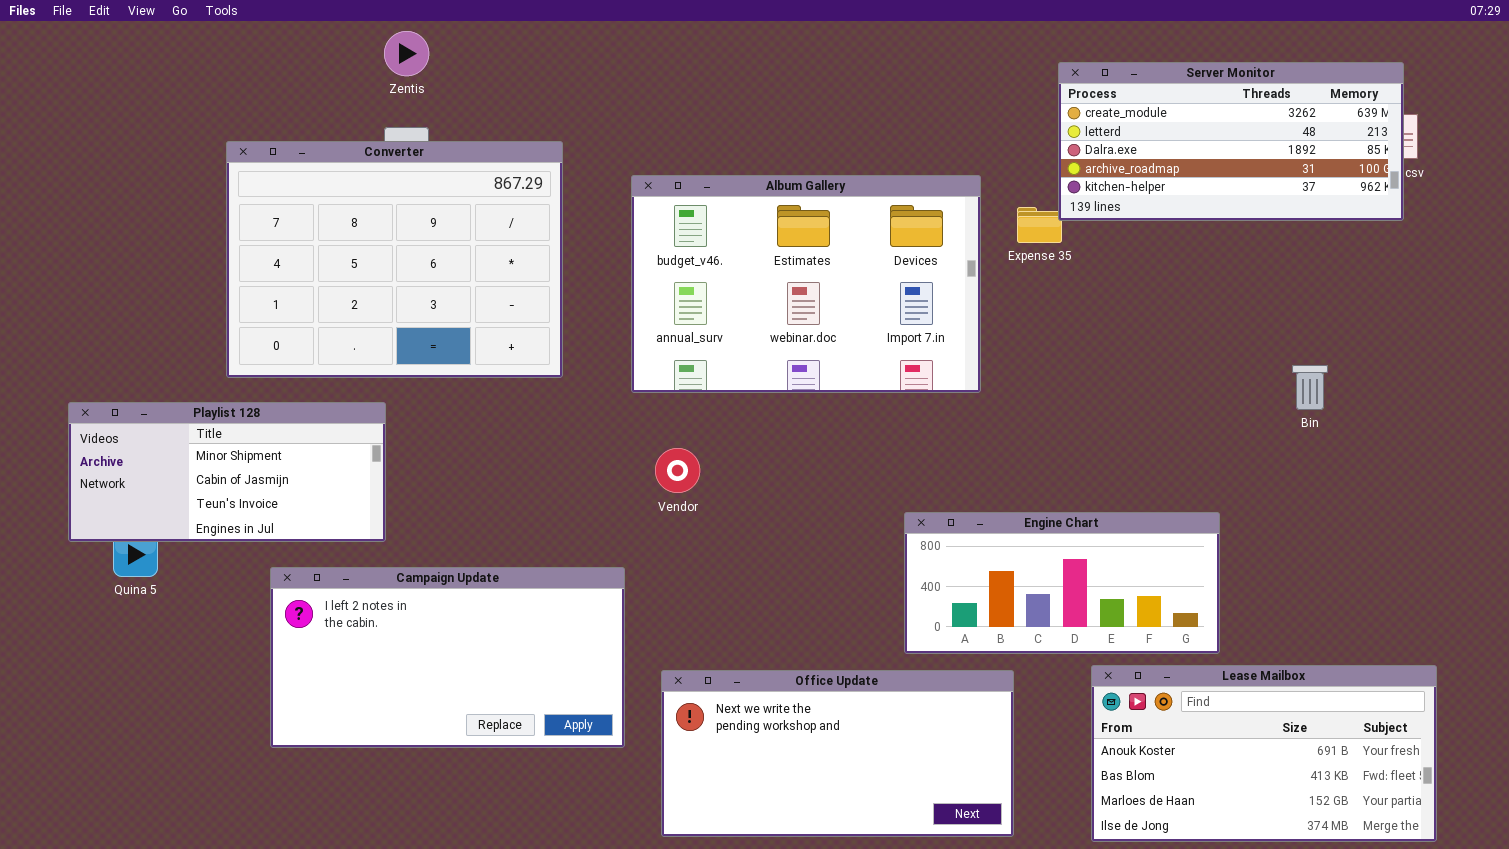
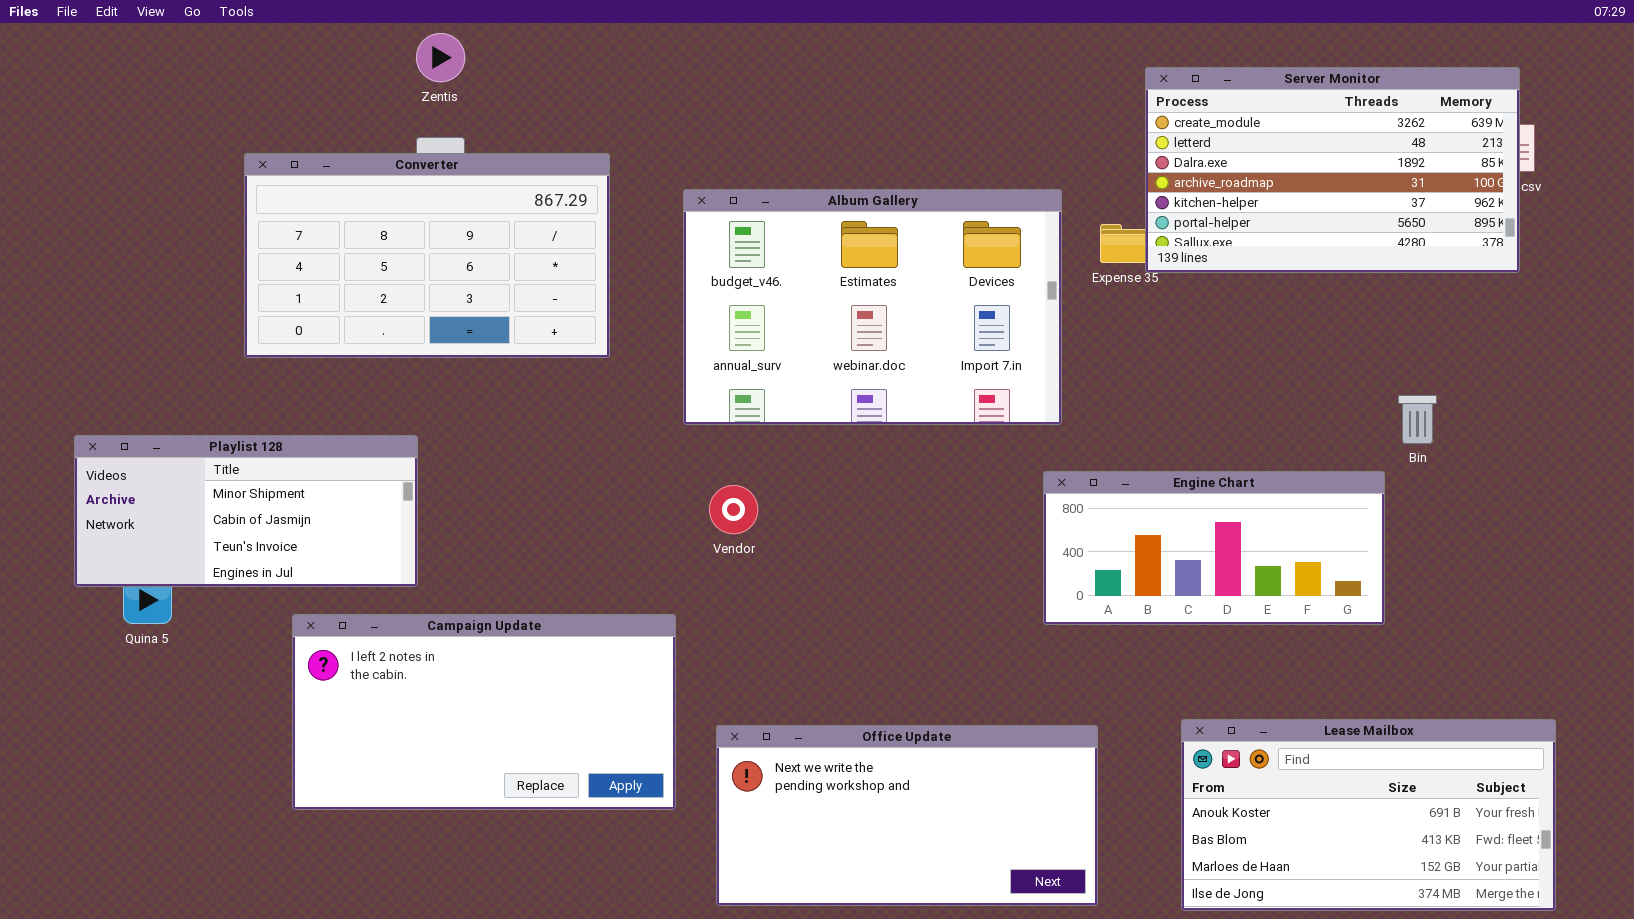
Server Monitor: [1058,62,1404,221] -> [1145,67,1520,273], resized
Converter: [226,141,563,378] -> [244,153,610,358], resized
Engine Chart: [904,512,1220,654] -> [1043,471,1385,625], moved

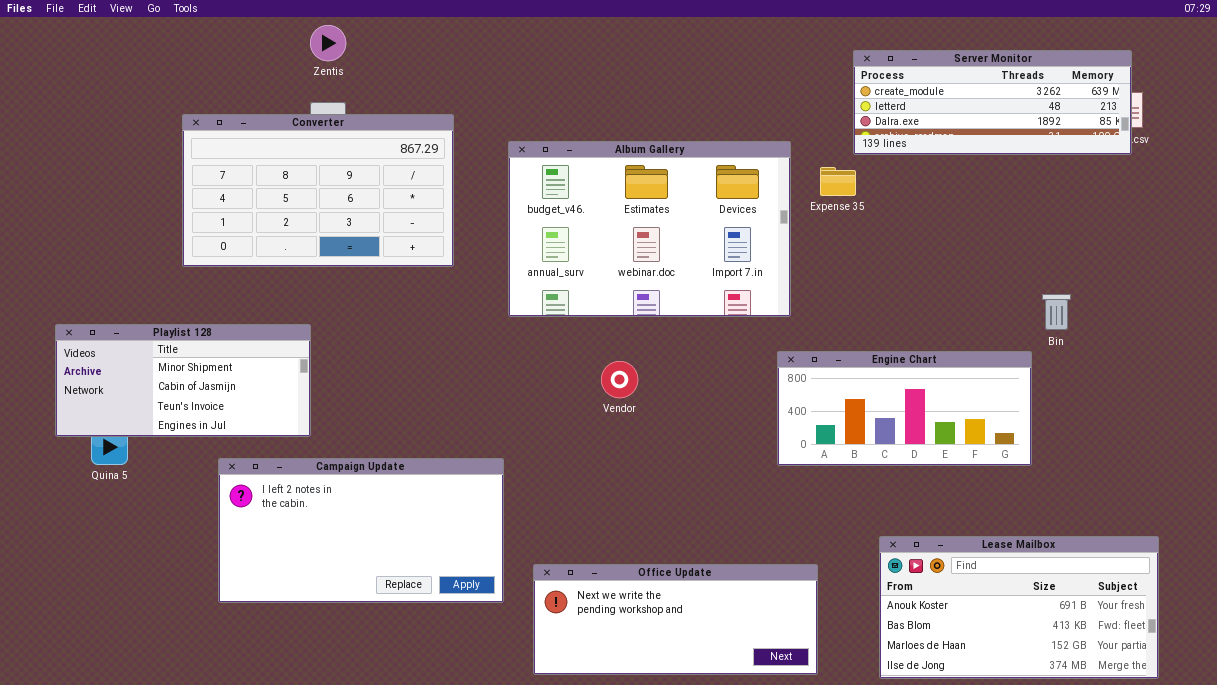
Server Monitor: [1145,67,1520,273] -> [853,50,1132,155], resized
Vendor: [709,485,758,534] -> [601,361,638,398], moved
Office Update: [716,725,1098,906] -> [533,564,818,675], resized

